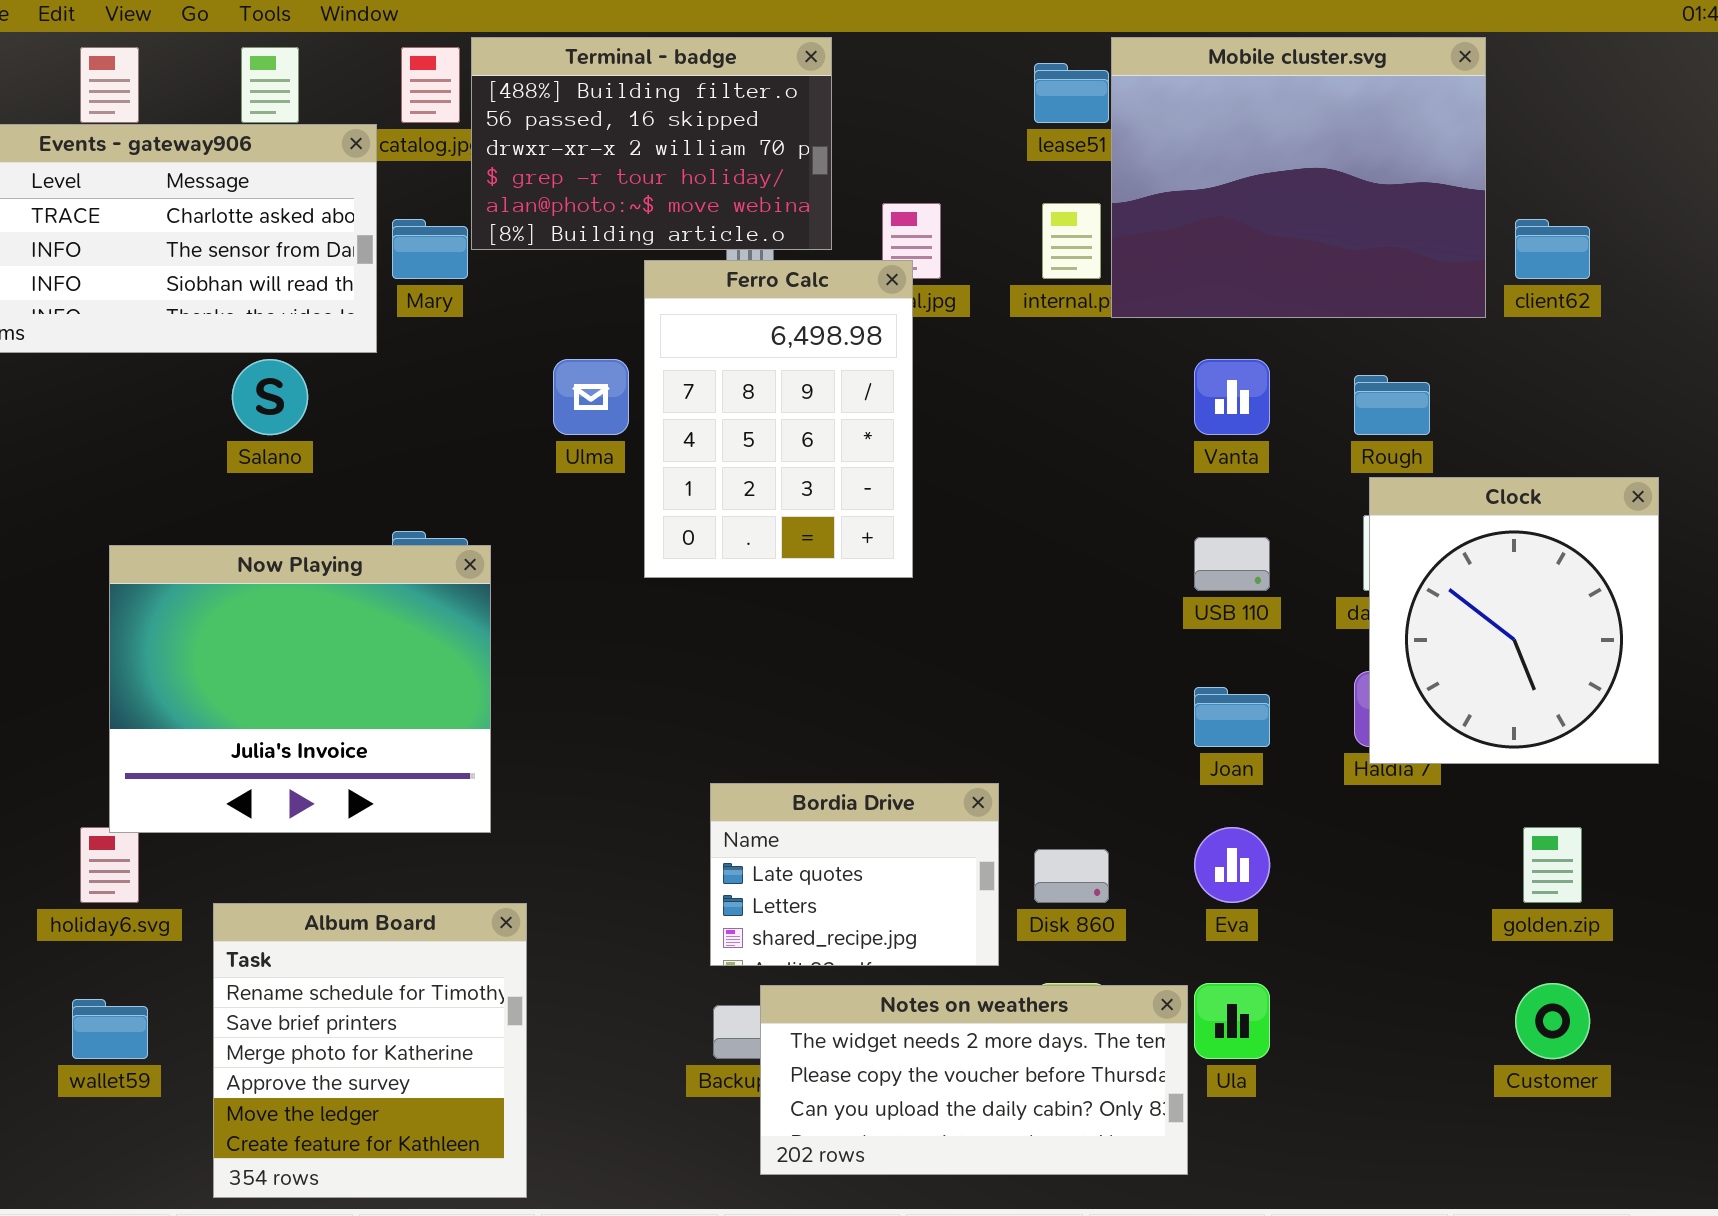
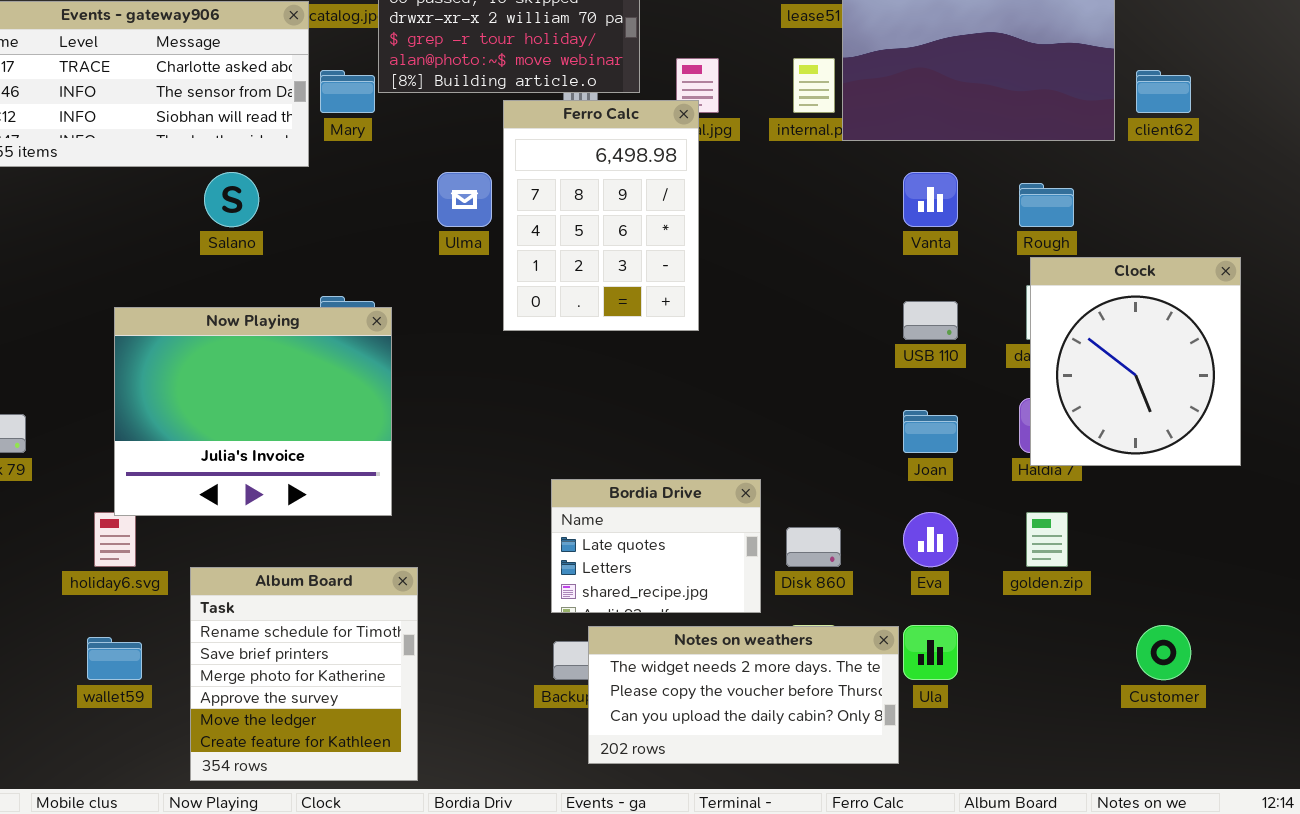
golden.zip: [1523,827,1582,903] -> [1026,512,1068,567], moved

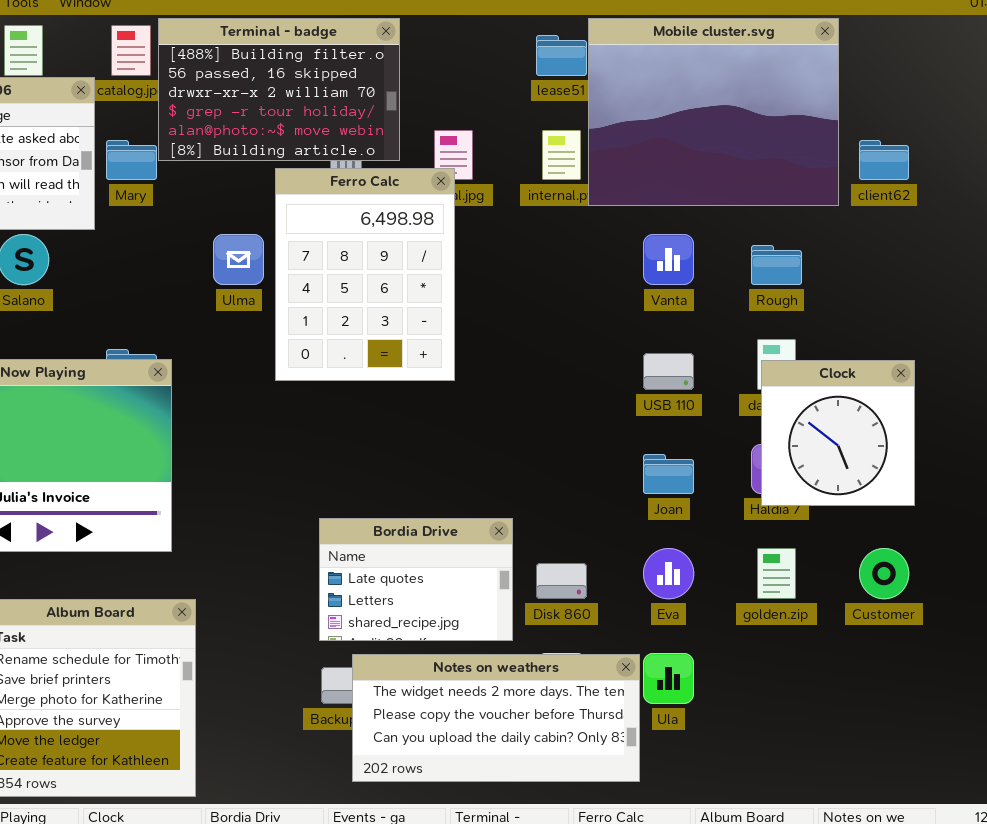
Clock: [1030,257,1241,466] -> [761,360,915,506], resized
Customer: [1136,625,1191,680] -> [859,548,909,599], moved

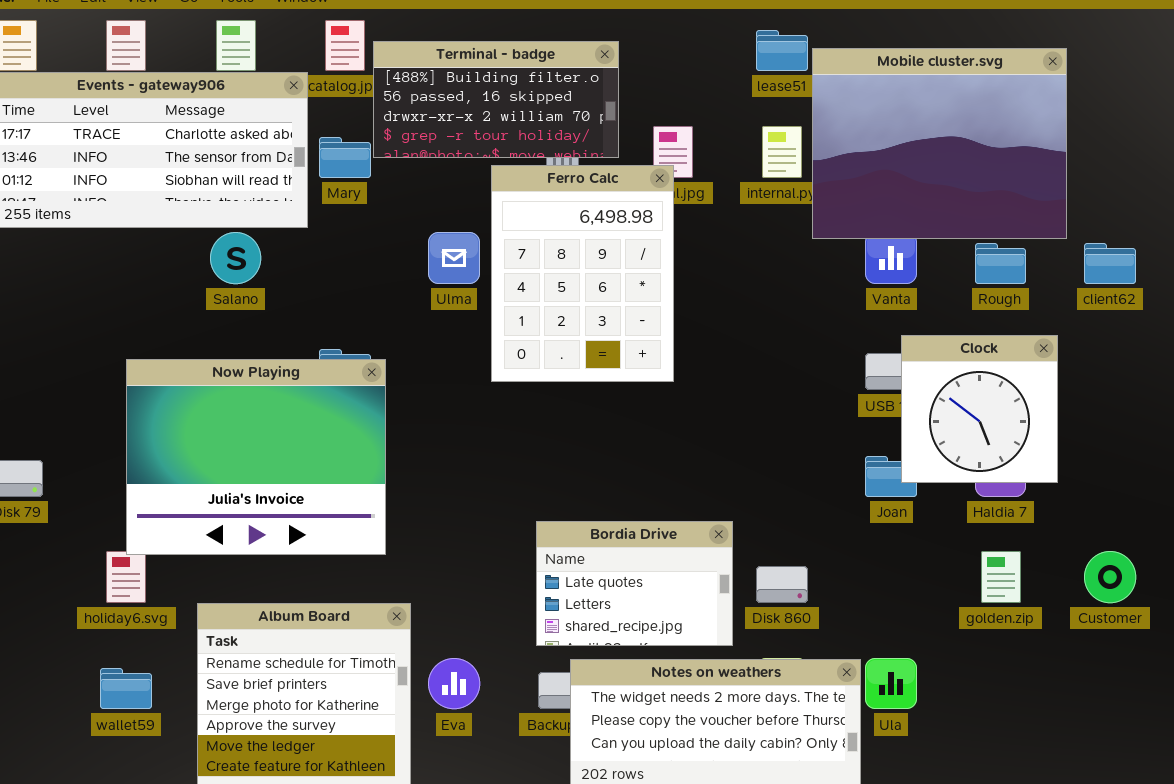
Terminal - badge: [158,18,400,161] -> [373,41,619,158], resized
Mobile cluster.svg: [588,18,839,206] -> [812,48,1067,239], moved
client62: [859,140,909,180] -> [1084,243,1136,284], moved
Clock: [761,360,915,506] -> [901,335,1058,483], moved
Eva: [643,548,694,599] -> [428,658,480,709], moved

